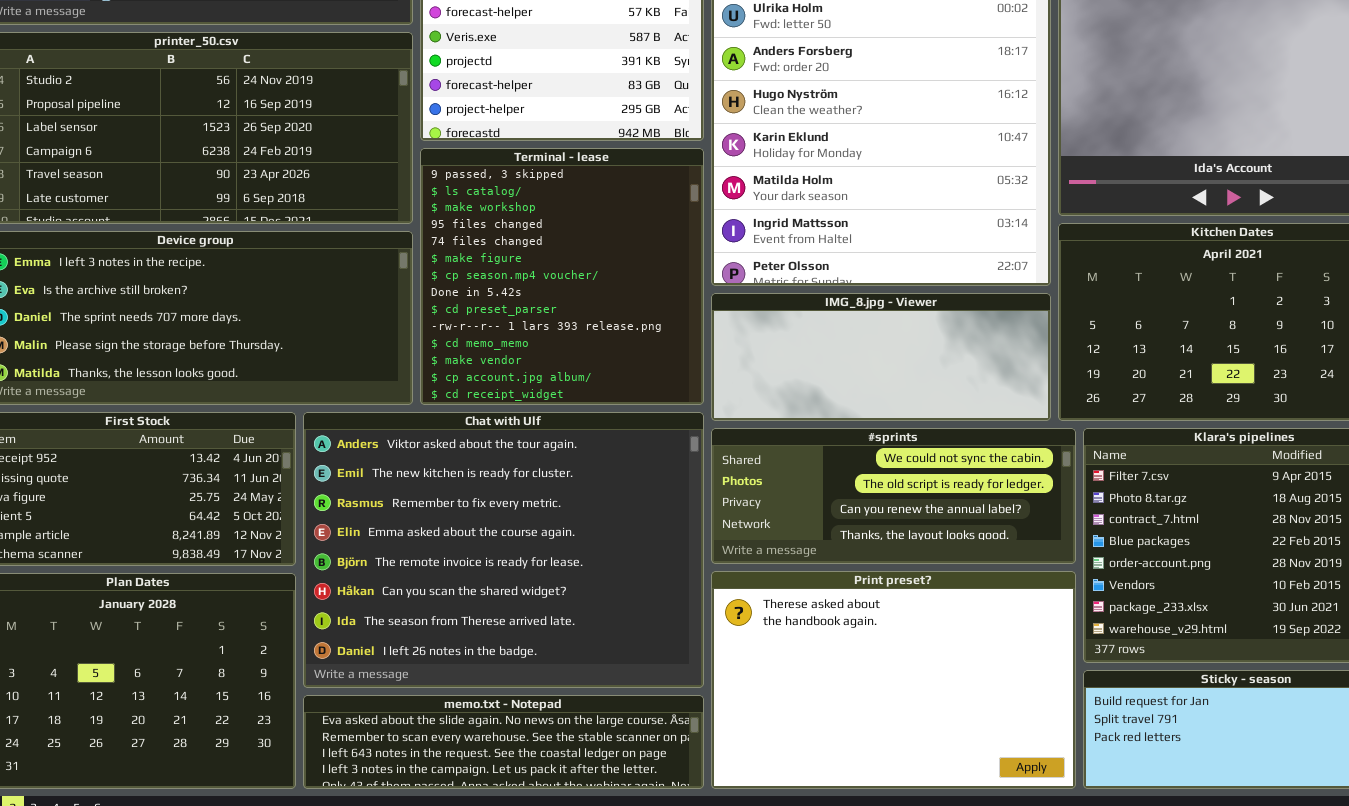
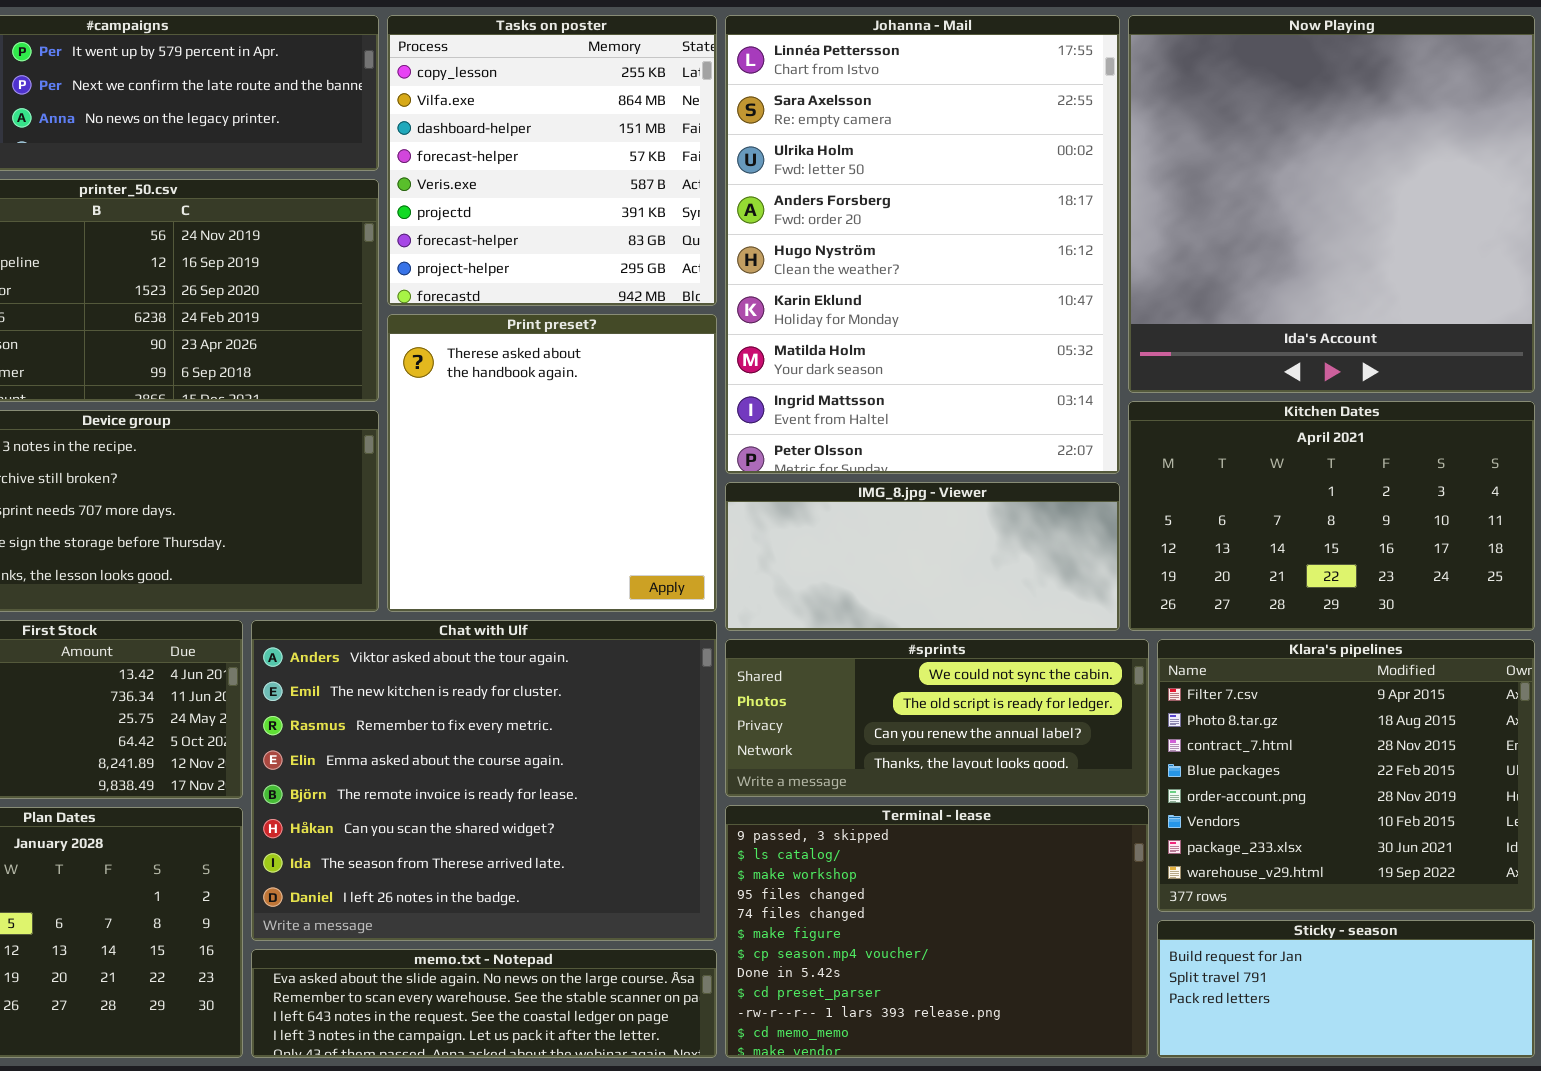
Terminal - lease: [420,148,704,405] -> [725,805,1149,1058], moved, resized
Print preset?: [711,571,1076,789] -> [387,314,717,612], moved, resized

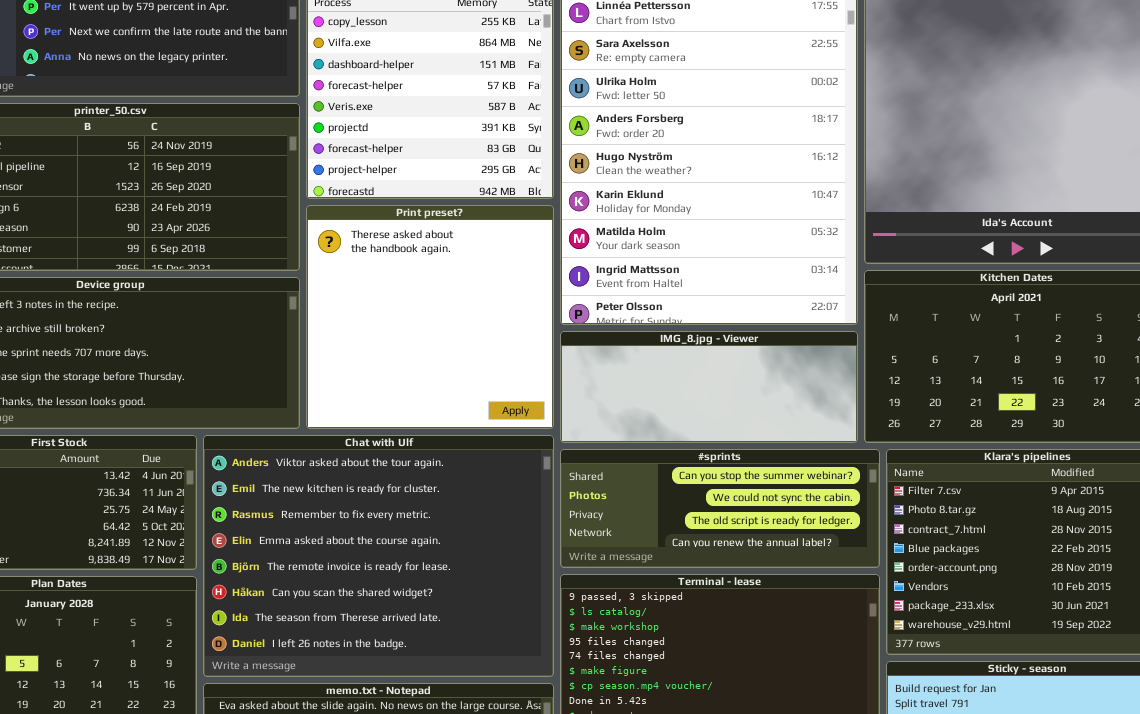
#sprints: [725,639,1149,797] -> [560,449,880,568], scrolled up 1 row

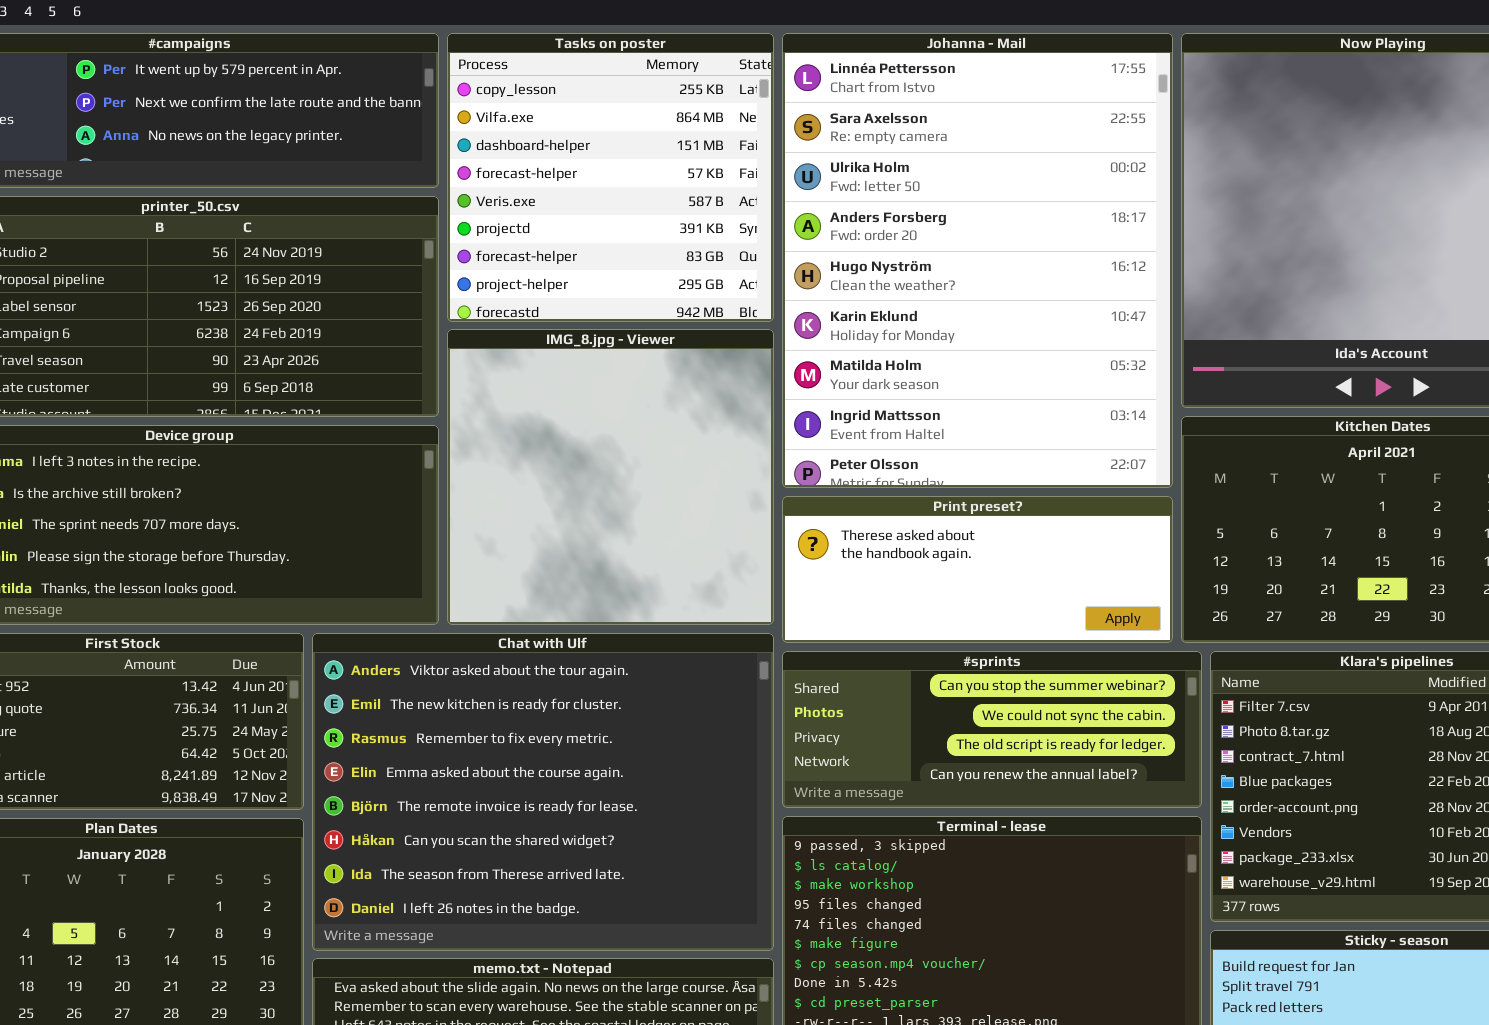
Print preset?: [306,205,554,429] -> [782,496,1173,643], moved, resized
IMG_8.jpg - Viewer: [560,331,858,443] -> [447,329,774,625], moved, resized

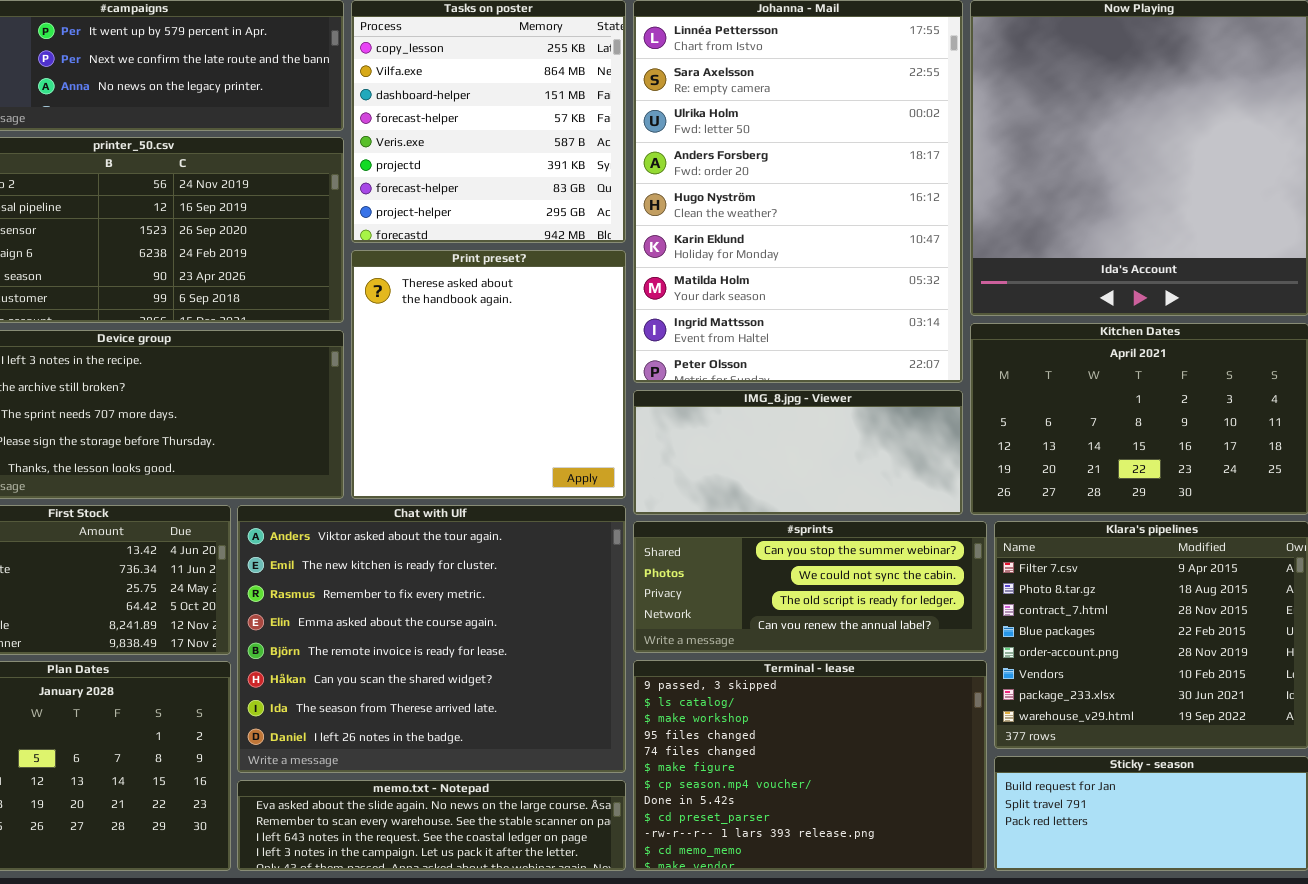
IMG_8.jpg - Viewer: [447,329,774,625] -> [633,390,963,515], moved, resized
Print preset?: [782,496,1173,643] -> [351,250,626,499], moved, resized

